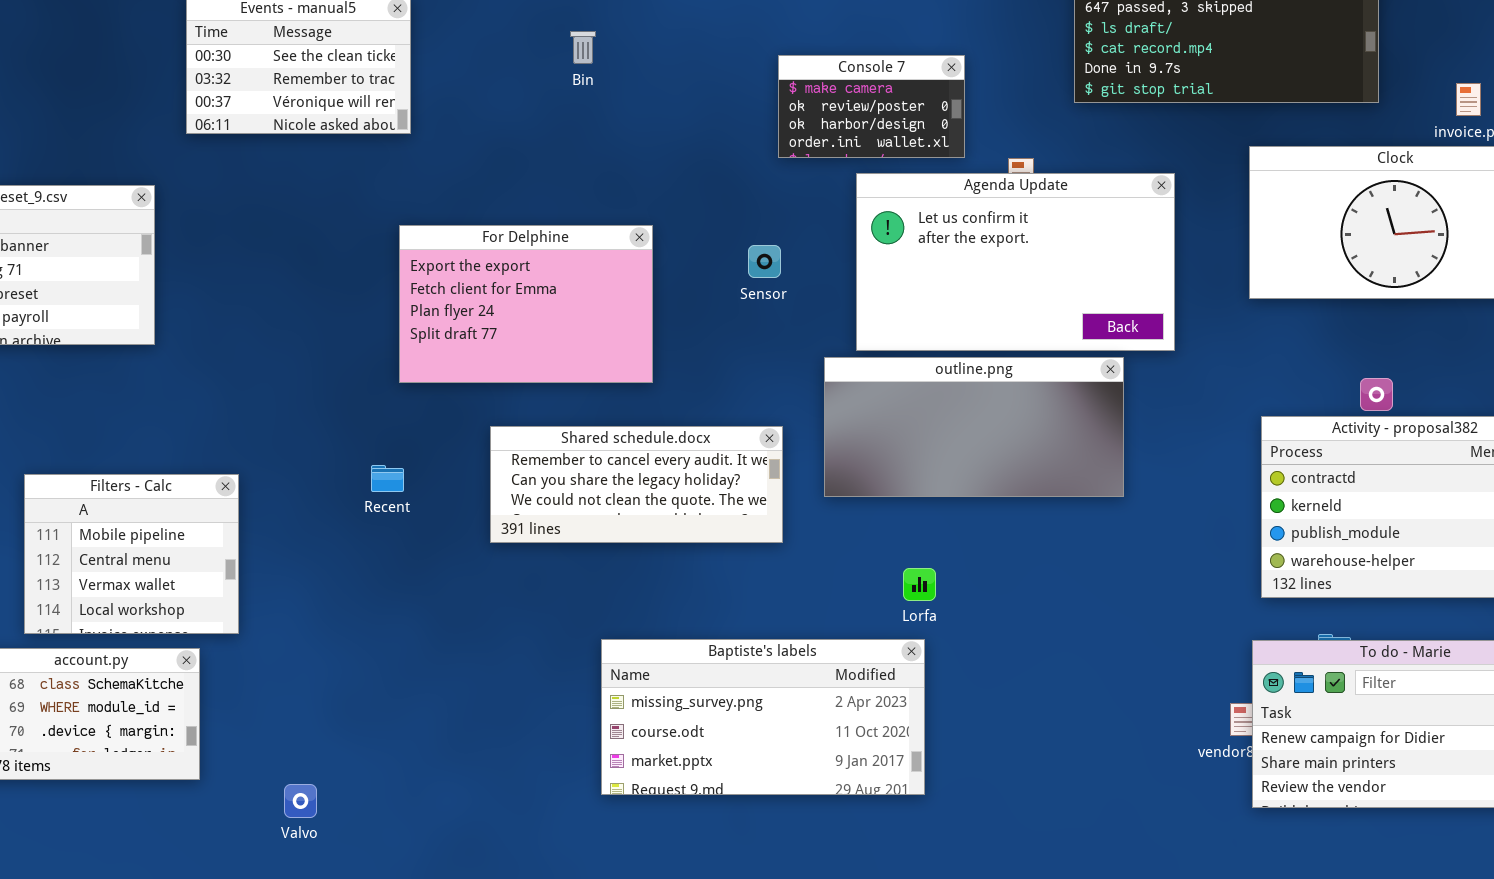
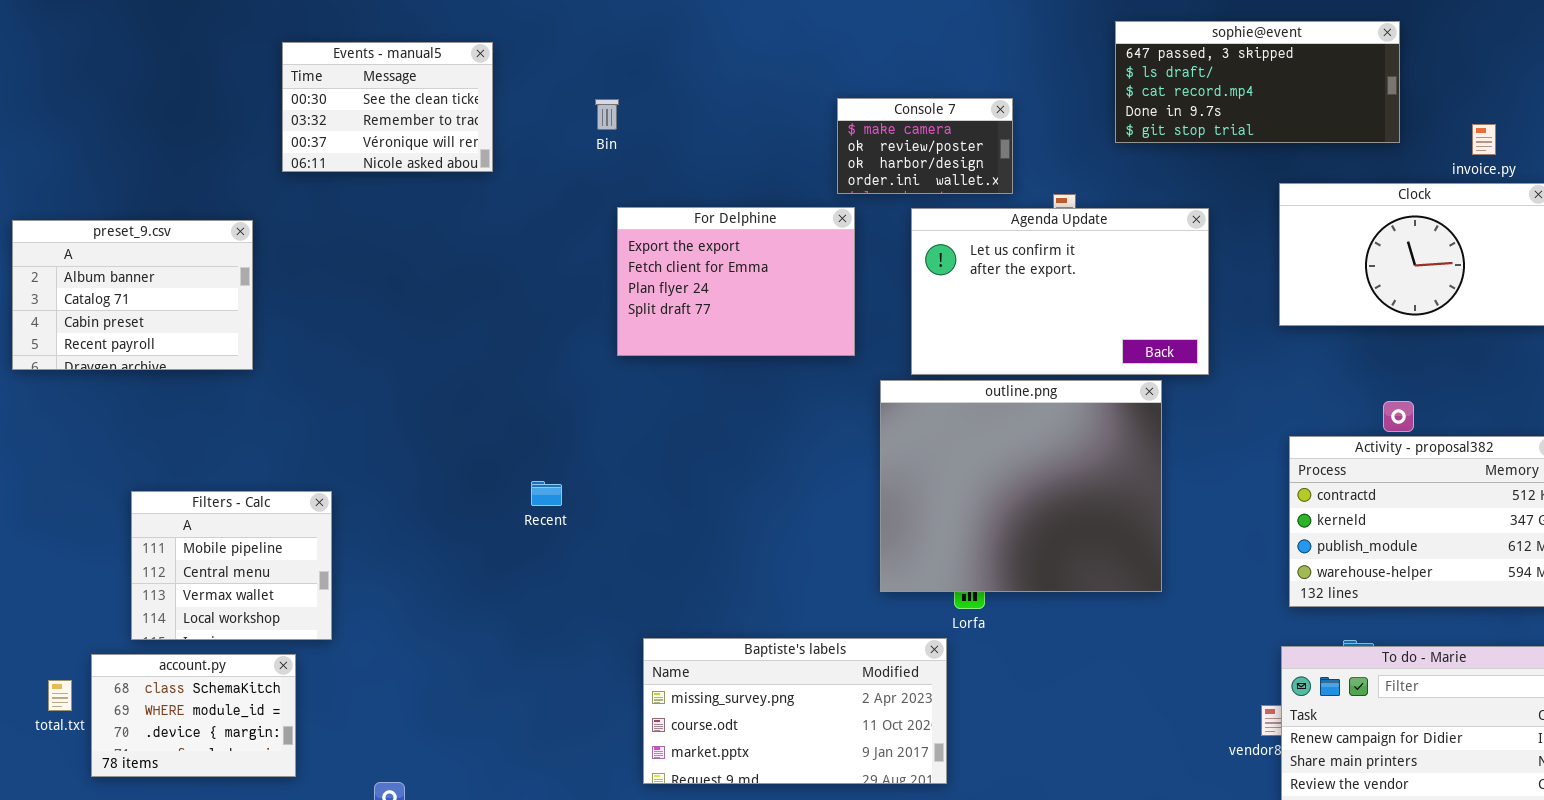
Bin: [570,31,596,64] -> [595,99,619,130], moved
For Delphine: [399,225,653,383] -> [617,207,855,356], moved
outline.png: [824,357,1124,497] -> [880,380,1162,592], resized
Shared schedule.docx: [490,426,783,543] -> none, closed
Recent: [371,465,404,492] -> [531,481,562,506], moved
Baptiste's labels: [601,639,925,795] -> [643,638,947,784], moved

